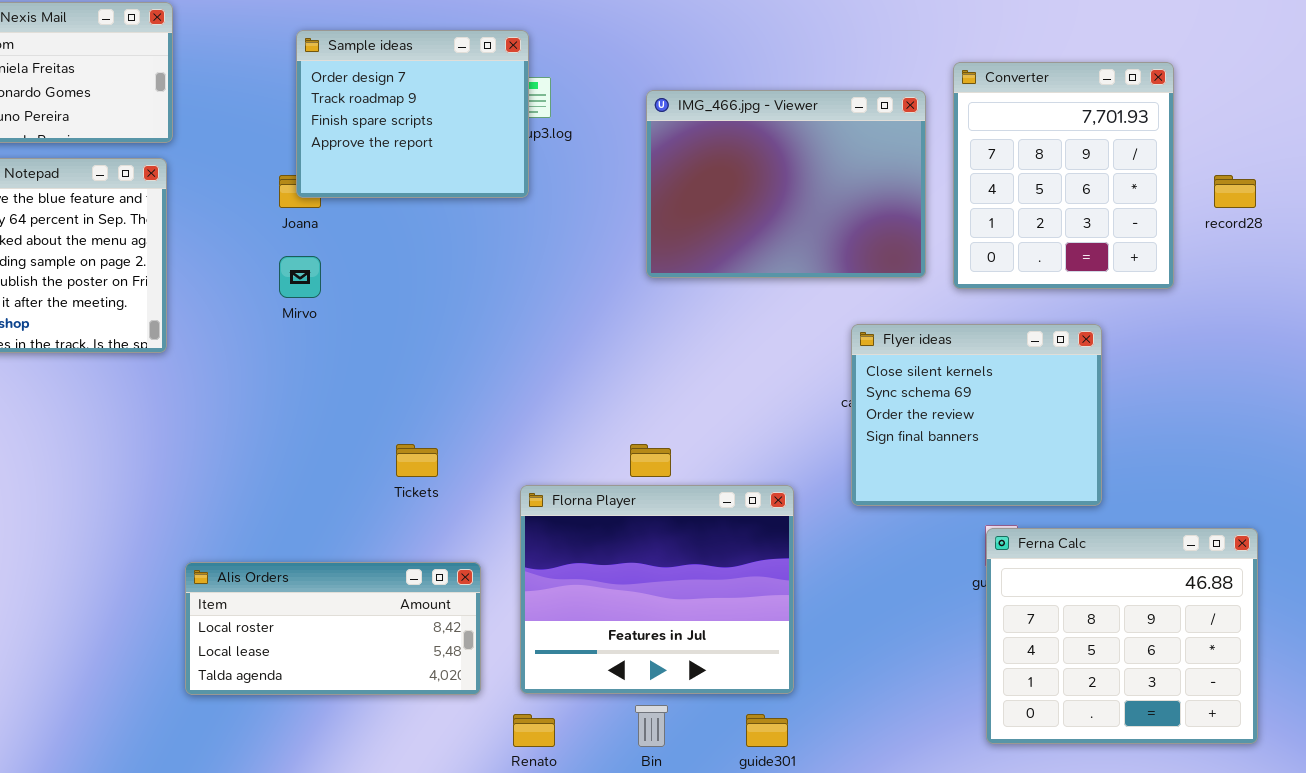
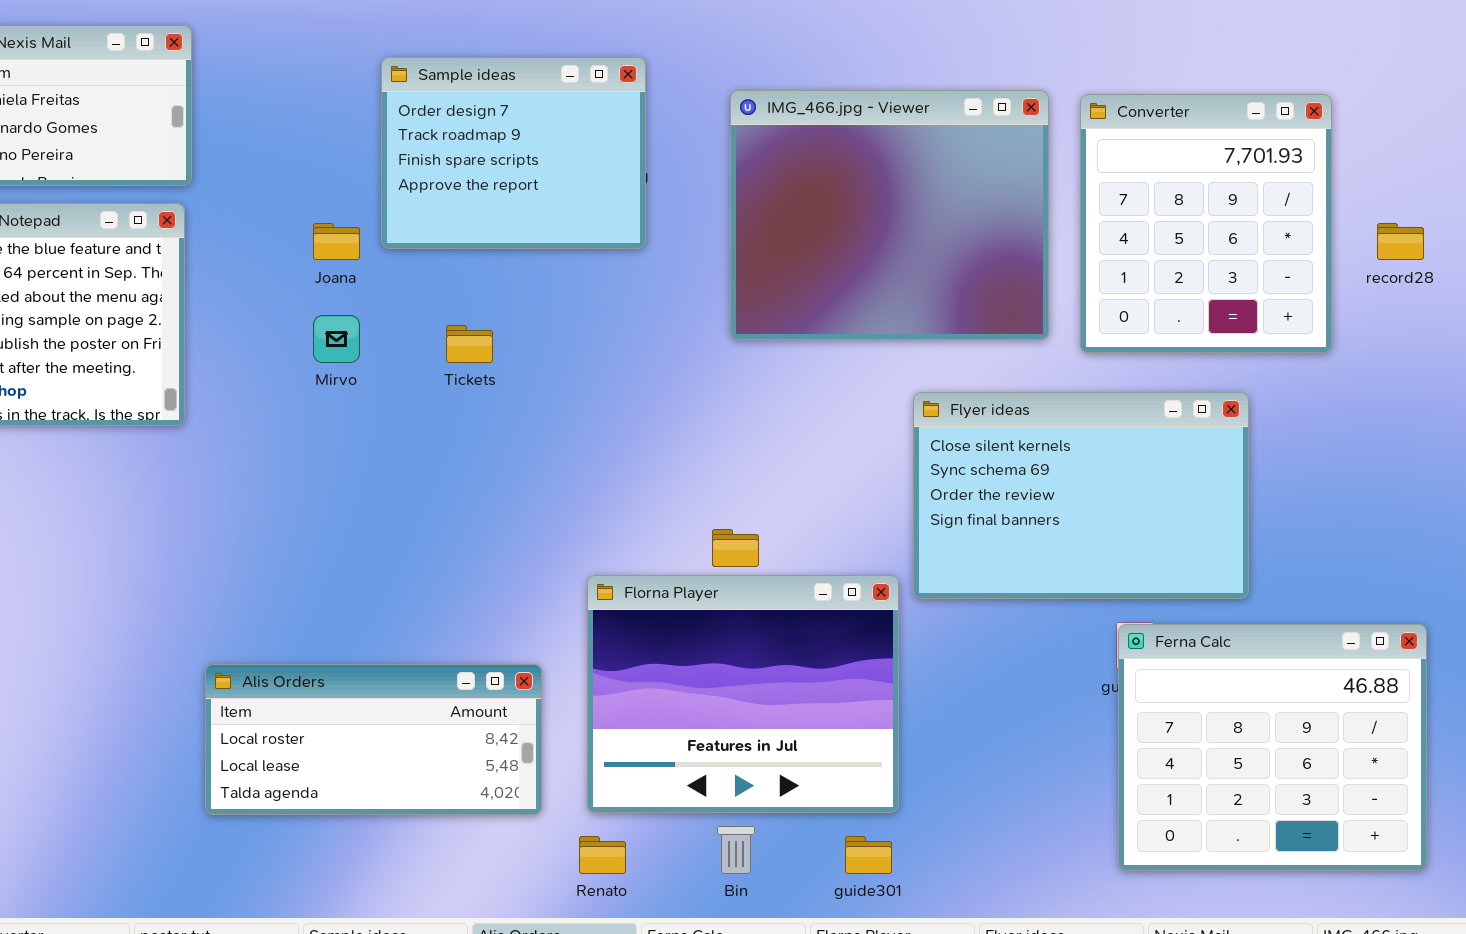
Sample ideas: [296,30,529,198] -> [381,57,646,249], moved
IMG_466.jpg - Viewer: [646,90,926,278] -> [730,90,1049,340], resized
Flyer ideas: [851,324,1102,506] -> [913,392,1249,599], resized
Tickets: [396,444,438,477] -> [446,325,493,363], moved

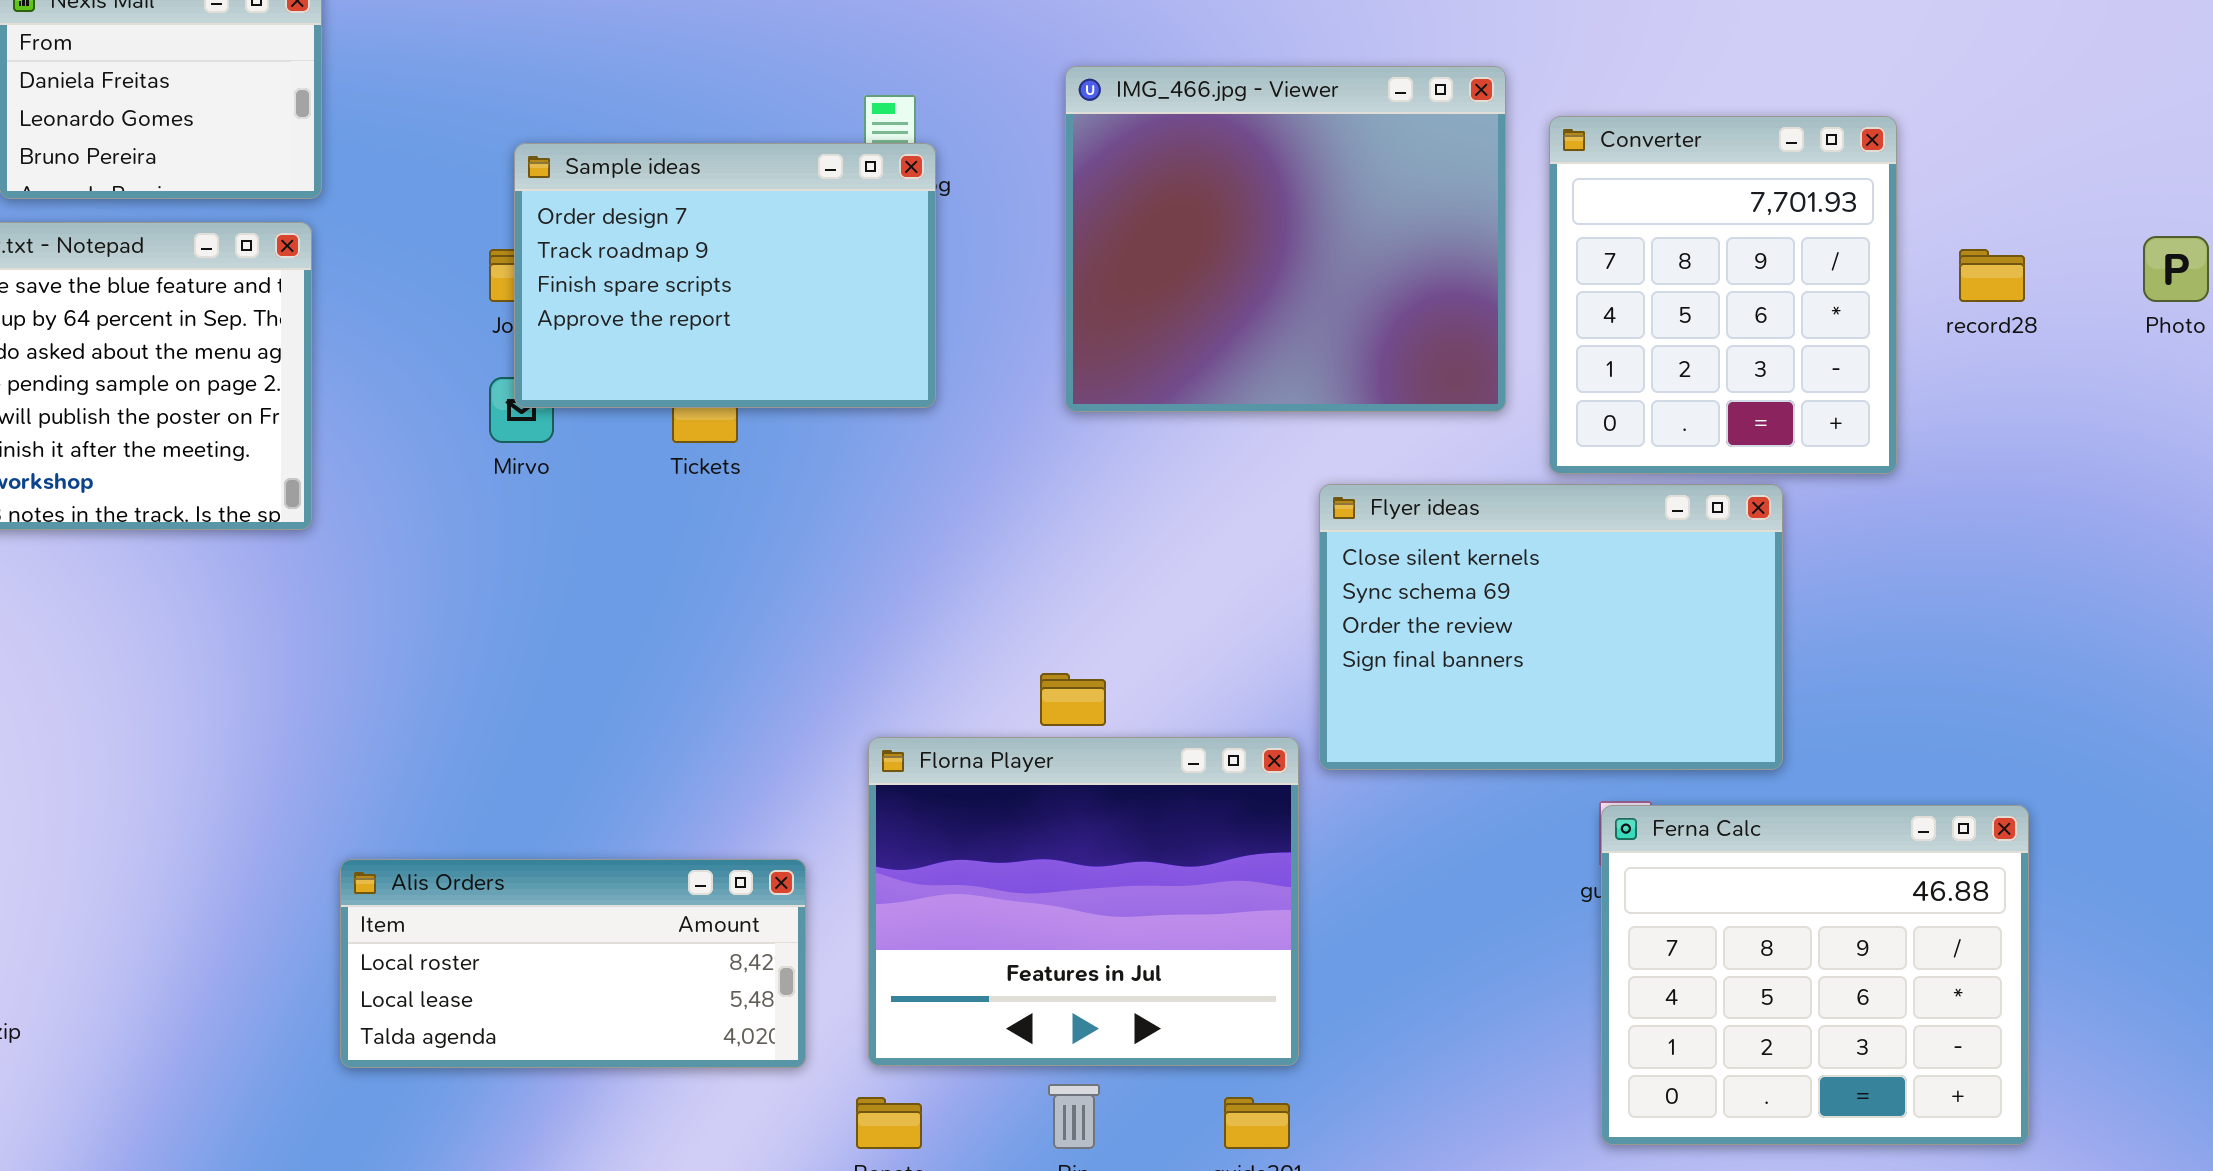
Sample ideas: [381,57,646,249] -> [514,143,936,408], moved, resized
Converter: [1080,94,1332,353] -> [1549,116,1897,474], moved

